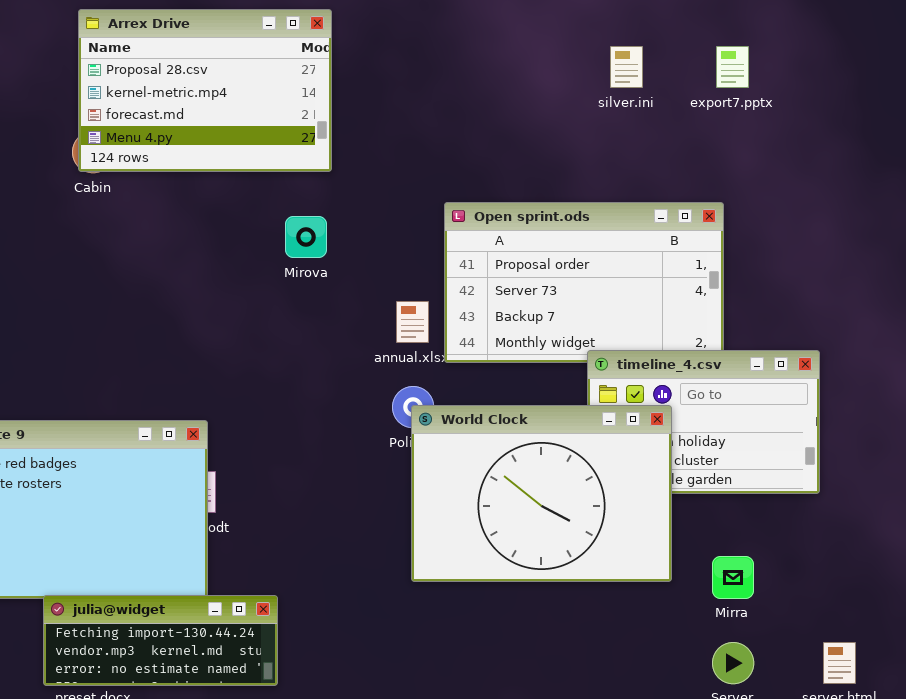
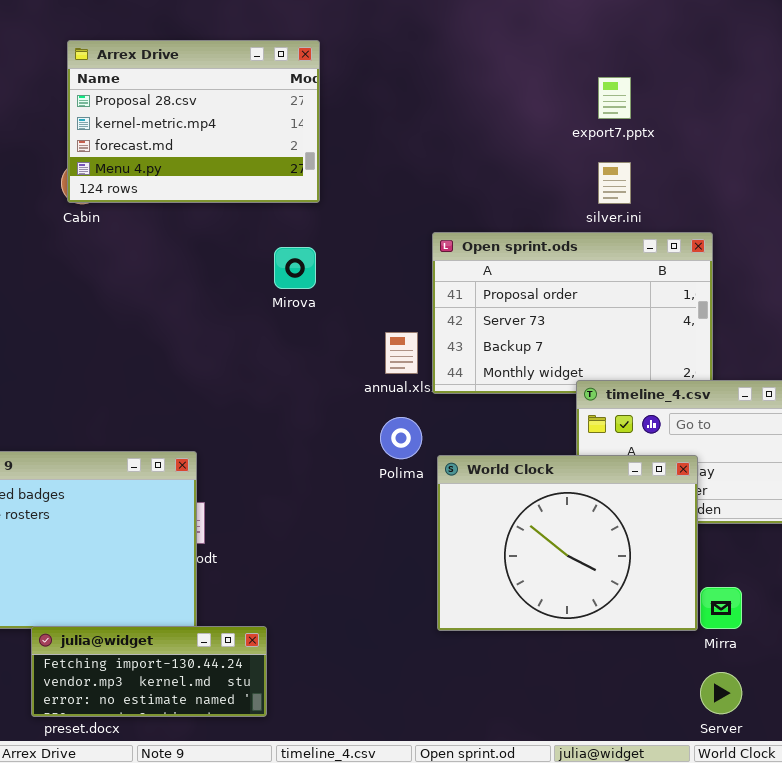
silver.ini: [610,46,643,88] -> [598,162,631,204], moved
export7.pptx: [716,46,749,88] -> [598,77,631,119], moved
World Clock: [411,405,672,582] -> [437,455,698,631], moved

